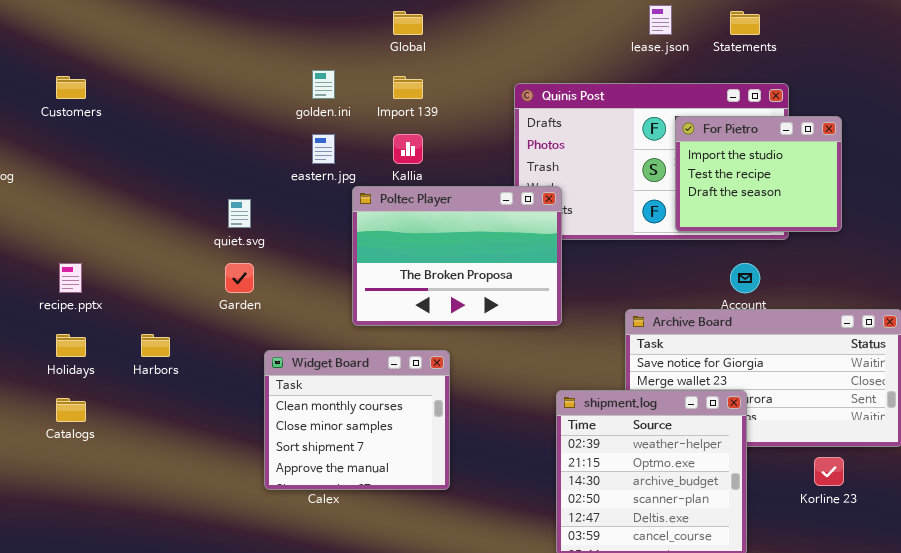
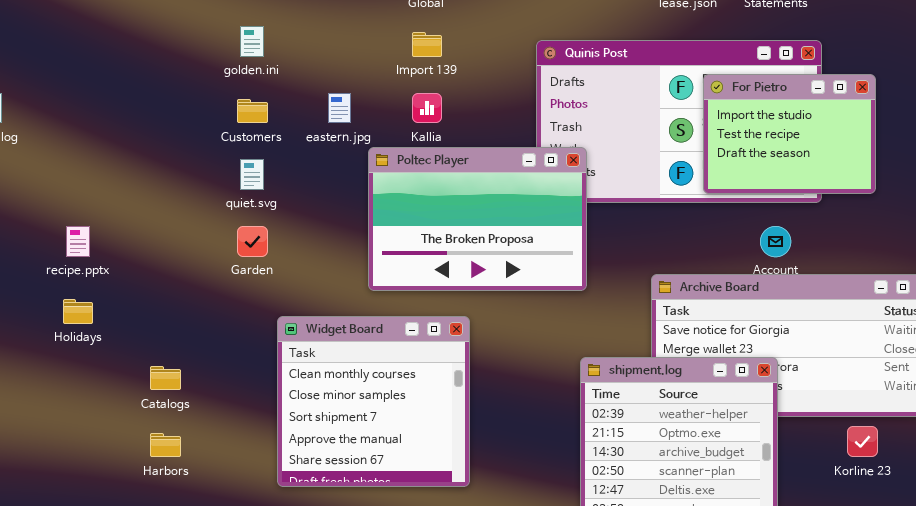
golden.ini: [312,70,335,99] -> [240,26,264,57], moved
Customers: [56,76,86,99] -> [237,99,268,123], moved
Harbors: [141,334,170,357] -> [150,433,181,457], moved
Widget Board: [264,350,450,490] -> [277,316,470,487], resized
Catalogs: [56,398,86,422] -> [150,366,181,390], moved

